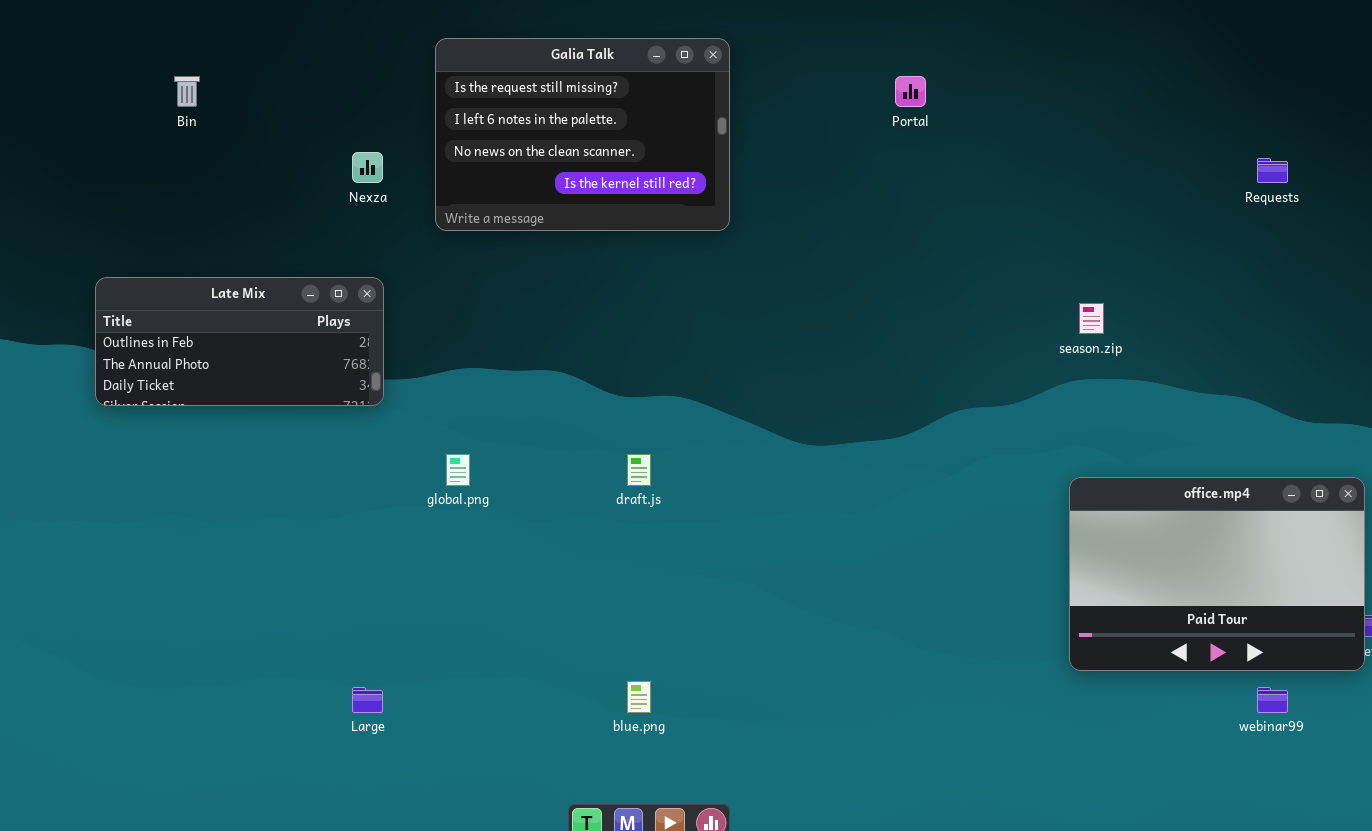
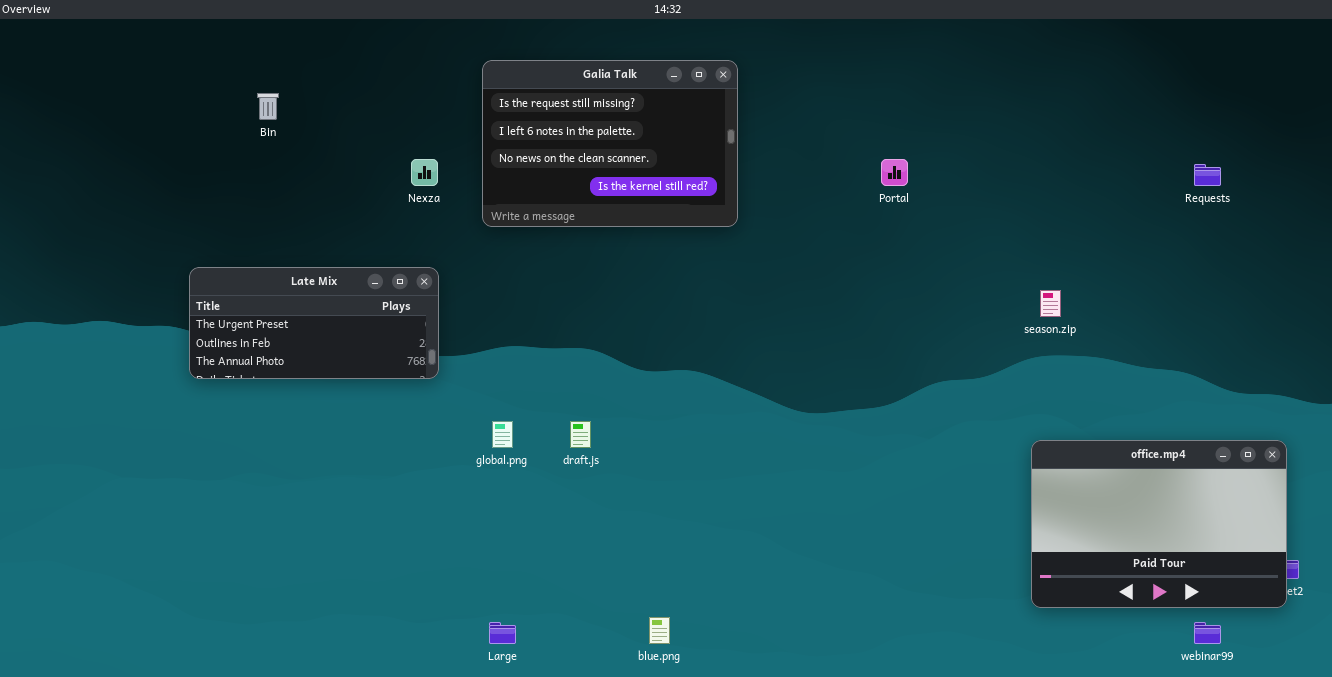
Portal: [895,76,926,107] -> [881,159,908,186], moved
Late Mix: [95,277,384,406] -> [189,267,439,379], scrolled up 1 row
draft.js: [627,454,651,486] -> [570,421,591,448], moved
Large: [352,687,383,713] -> [489,622,516,644], moved

